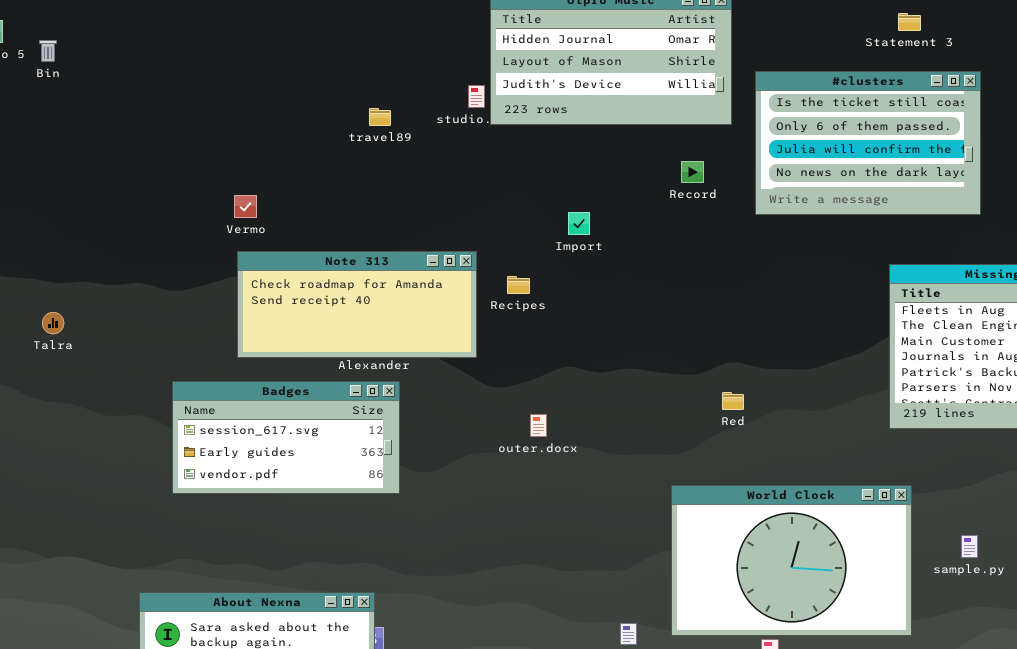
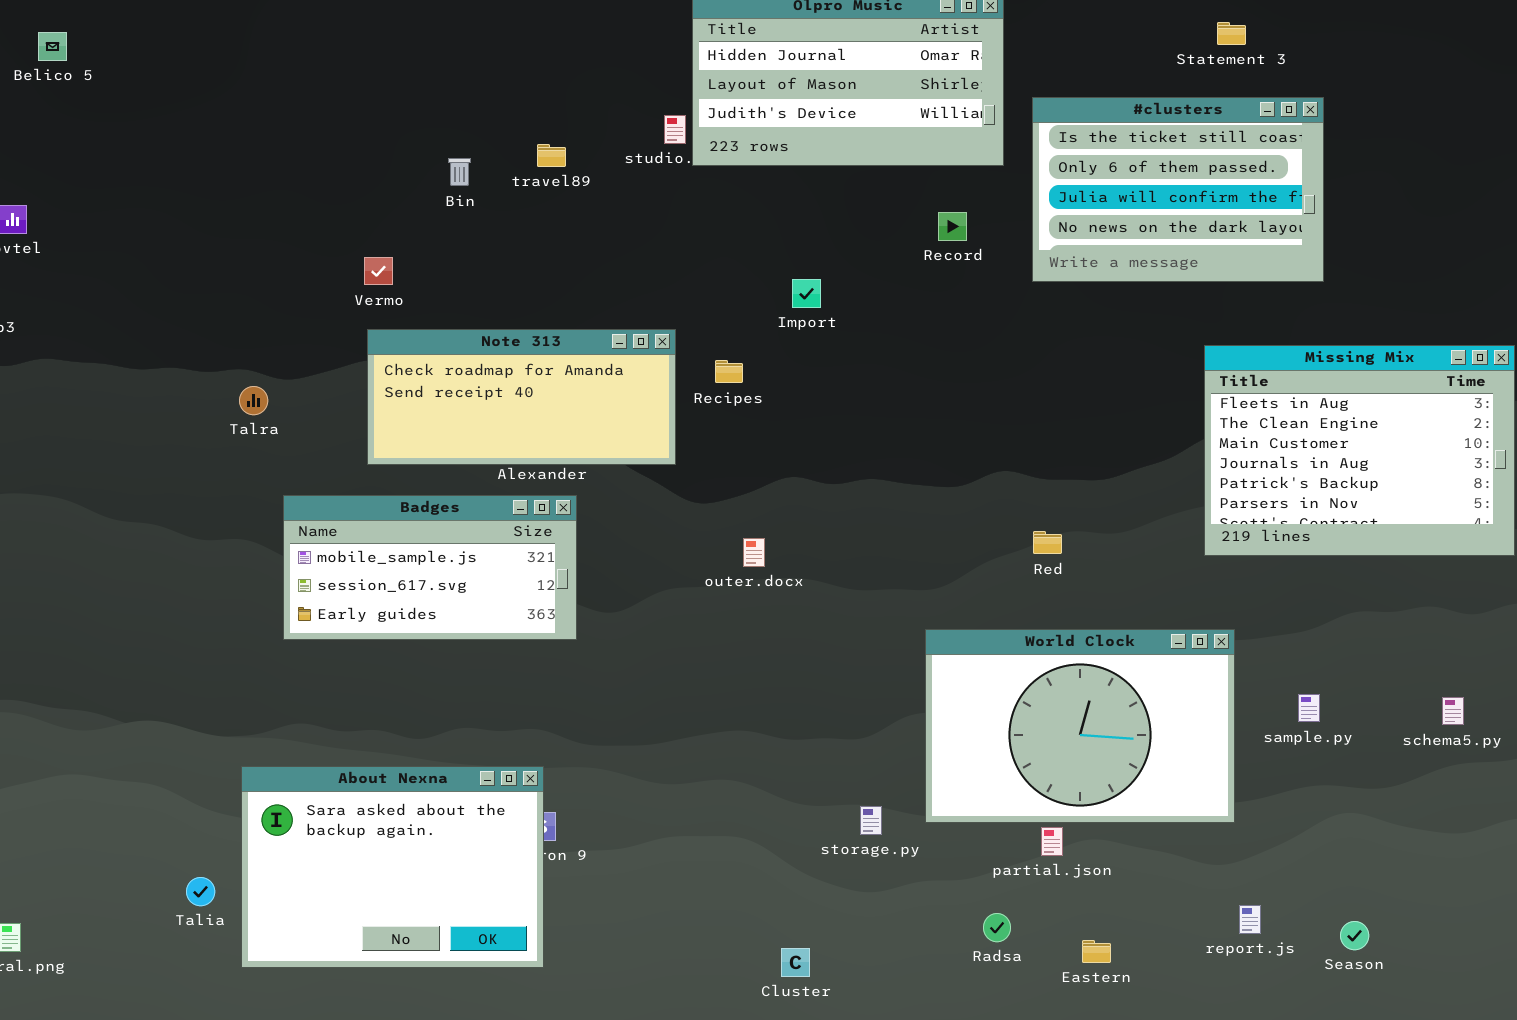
Bin: [39,40,57,62] -> [448,158,471,186], moved
Talra: [42,312,64,334] -> [239,386,268,415], moved
Badges: [172,381,400,494] -> [283,495,577,640], scrolled up 1 row
Red: [722,392,744,410] -> [1033,531,1062,554], moved

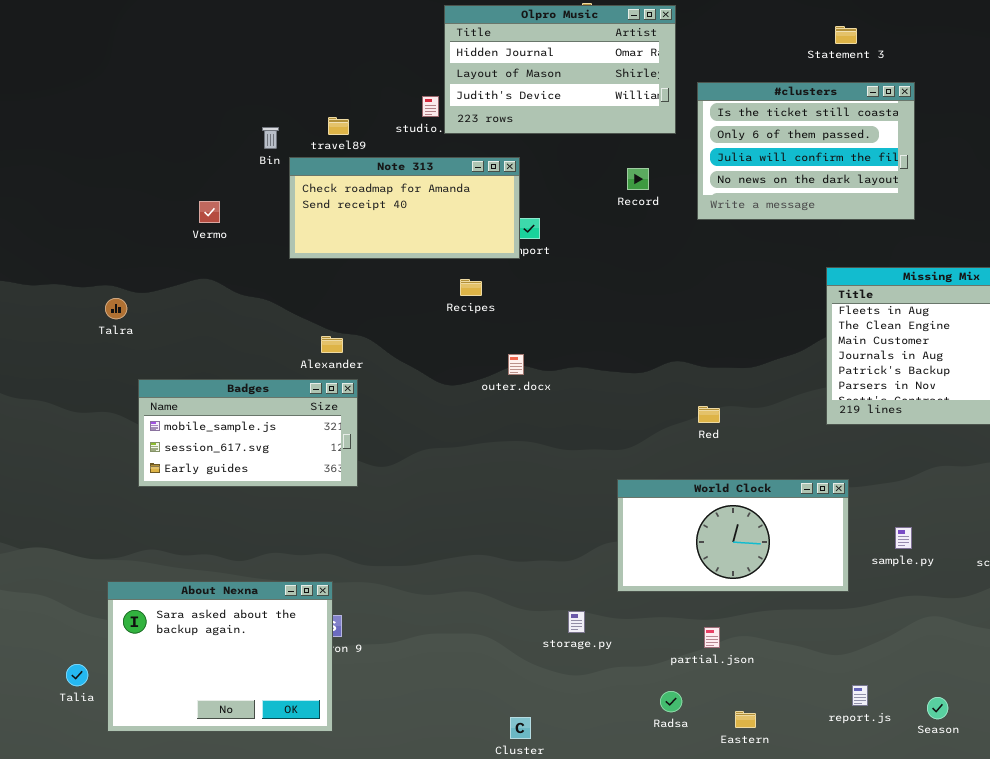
Note 313: [367,329,676,465] -> [289,157,520,259], moved
outer.docx: [743,538,765,567] -> [508,354,524,375], moved
World Clock: [925,629,1235,823] -> [617,479,849,592], resized

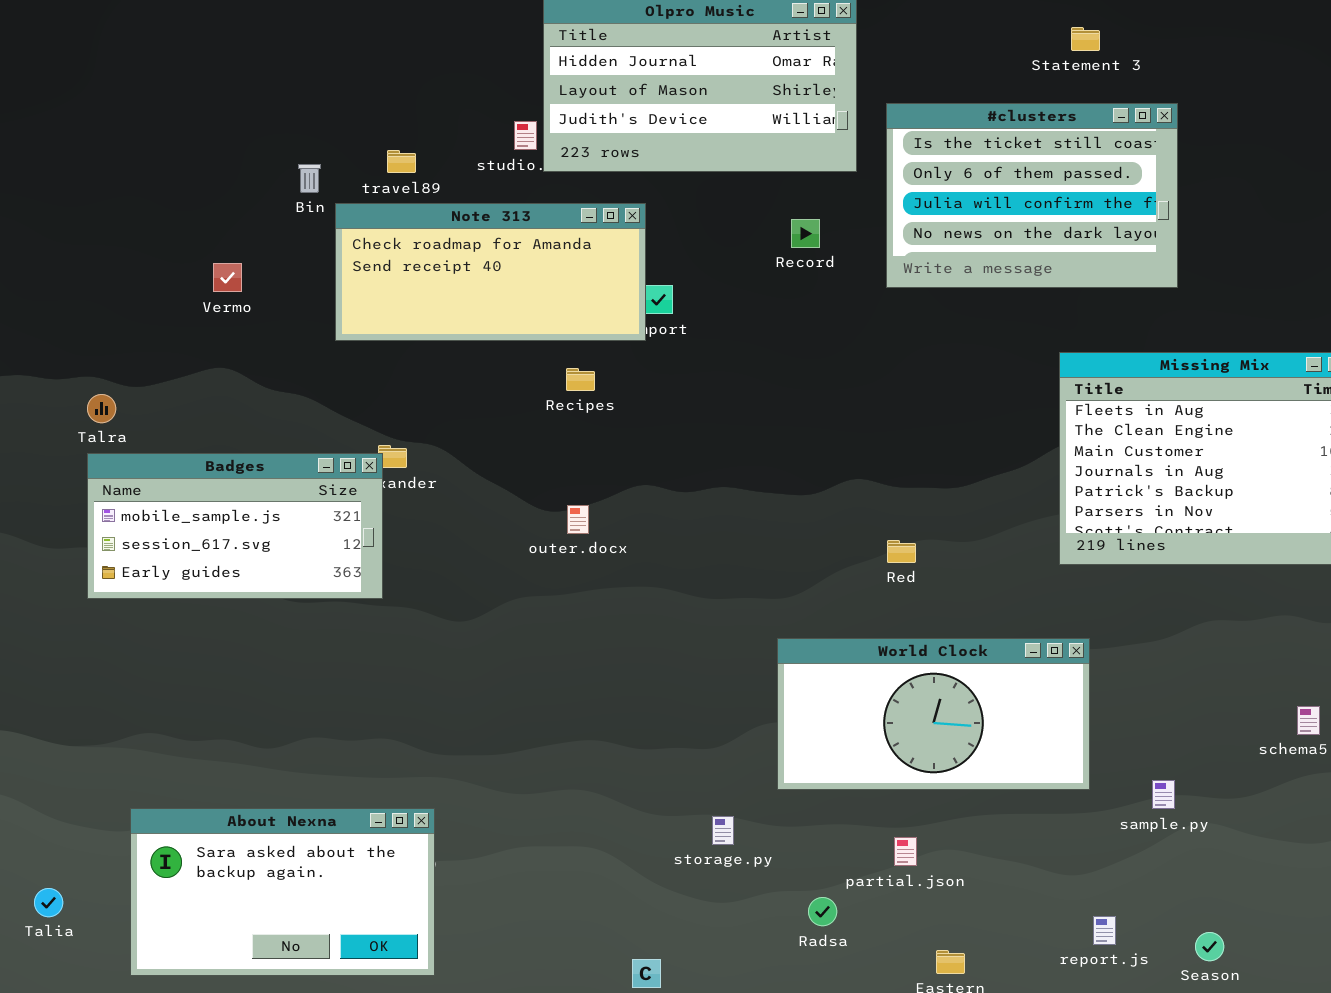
outer.docx: [508,354,524,375] -> [567,505,589,534], moved
Badges: [138,379,358,487] -> [87,453,383,599], moved
sample.py: [895,527,912,549] -> [1152,780,1175,809], moved
About Nexna: [107,581,333,732] -> [130,808,435,976], moved, resized
Radsa: [660,691,682,712] -> [808,897,837,926], moved

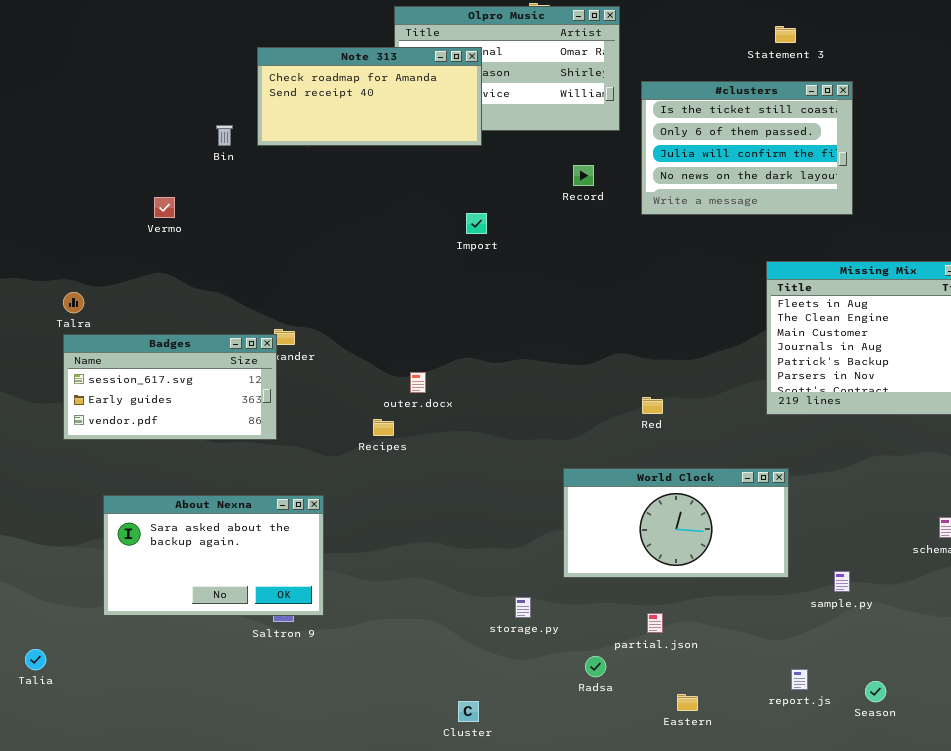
Note 313: [335,203,646,341] -> [257,47,482,146], moved
Recipes: [566,368,595,391] -> [373,419,394,436], moved
Badges: [87,453,383,599] -> [63,334,277,440], scrolled down 1 row
About Nexna: [130,808,435,976] -> [103,495,324,616], moved

